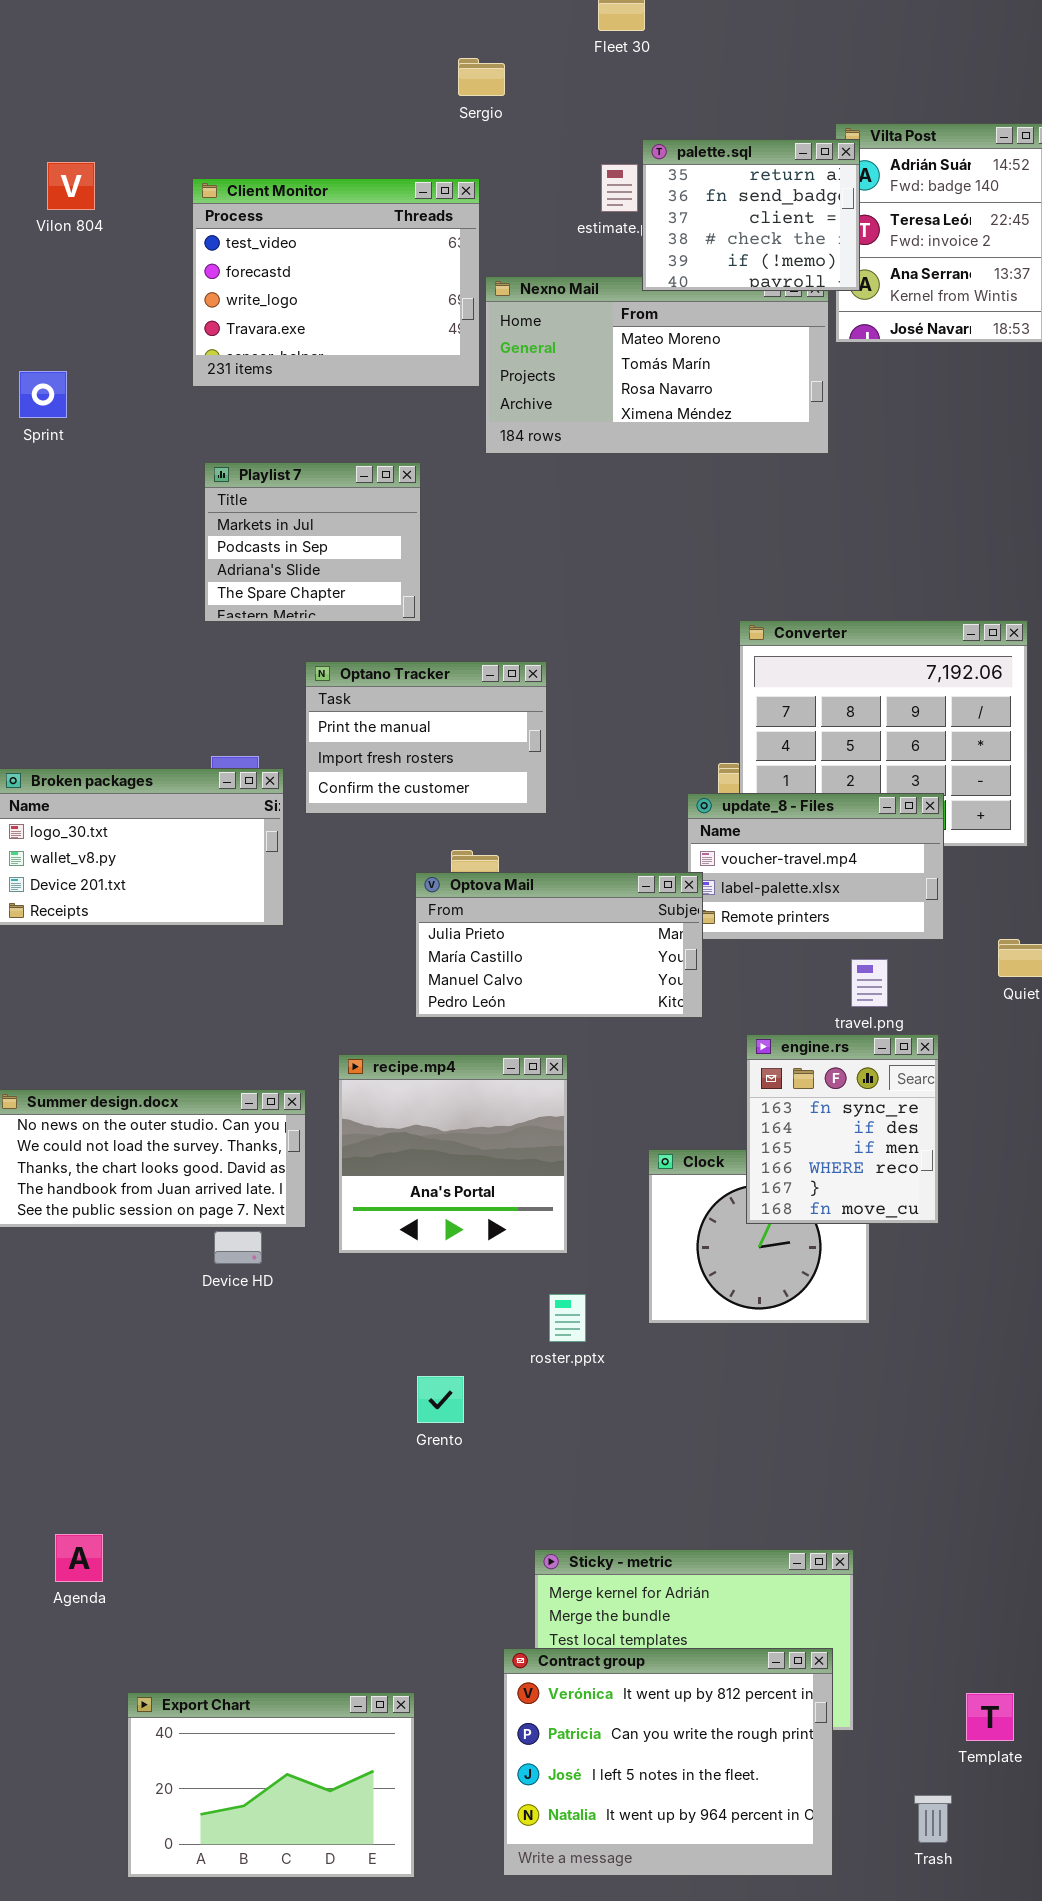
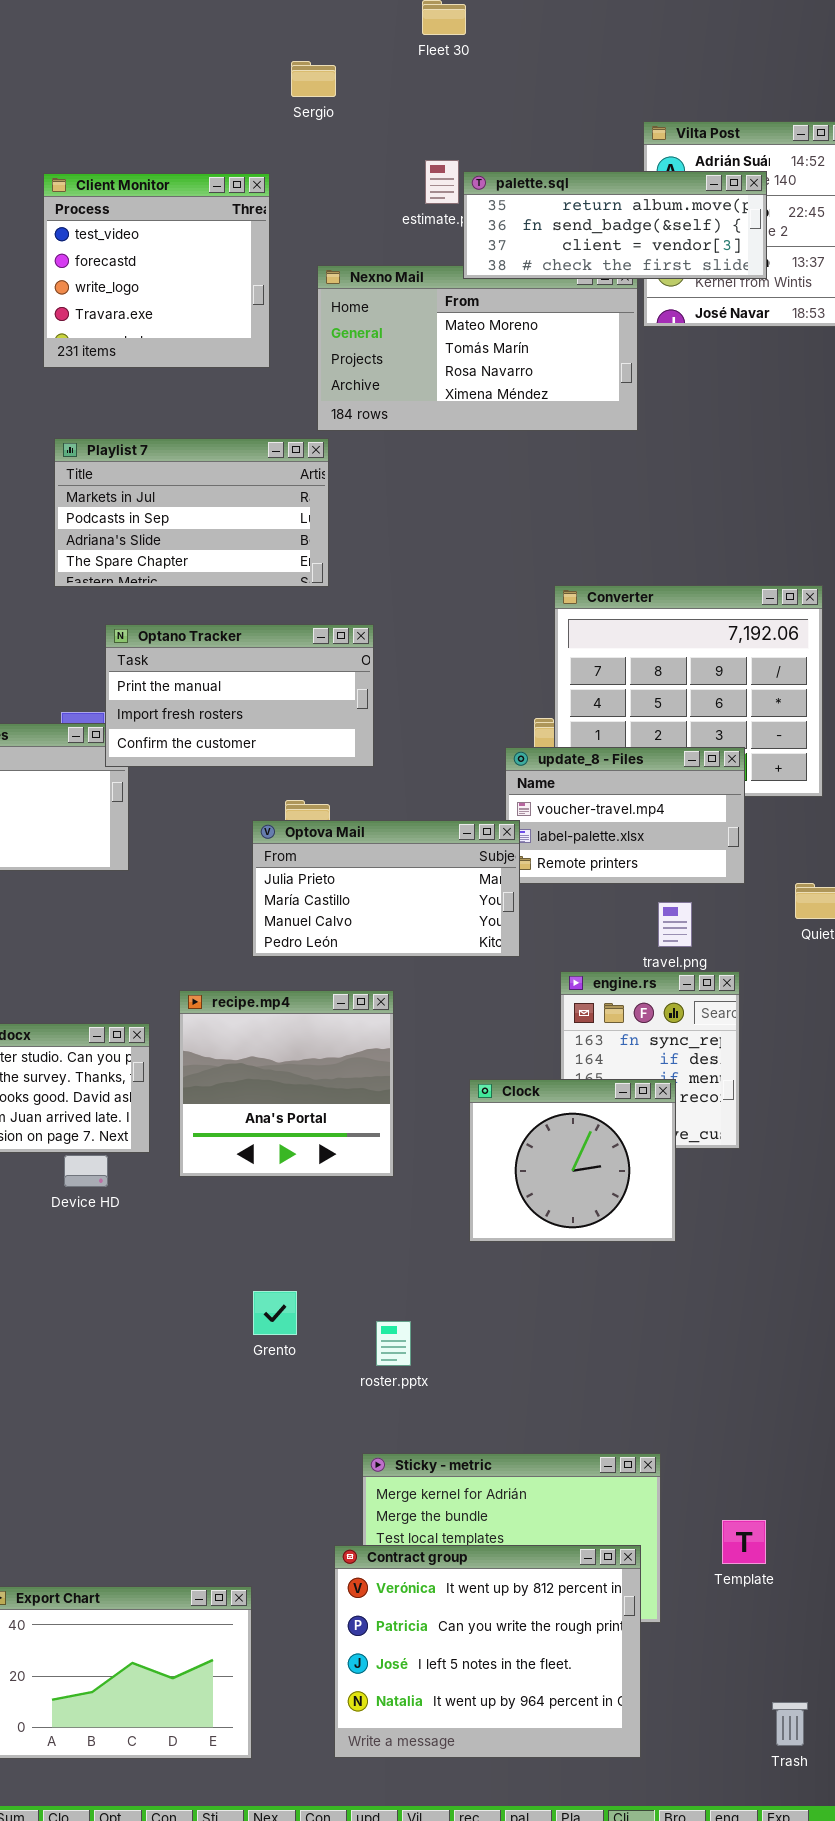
palette.sql: [642,139,860,291] -> [463,171,767,279], resized
Client Monitor: [192,178,480,387] -> [43,173,270,368], resized
Playlist 7: [204,462,421,622] -> [54,438,329,587], resized
Optano Tracker: [305,661,547,814] -> [105,624,374,767], resized
Clock: [648,1149,870,1324] -> [469,1079,676,1242], raised
roster.pptx: [549,1294,586,1342] -> [376,1321,411,1366], moved
Template: [966,1693,1014,1741] -> [722,1520,766,1564], moved
Trash: [914,1795,952,1843] -> [772,1702,808,1746], moved

